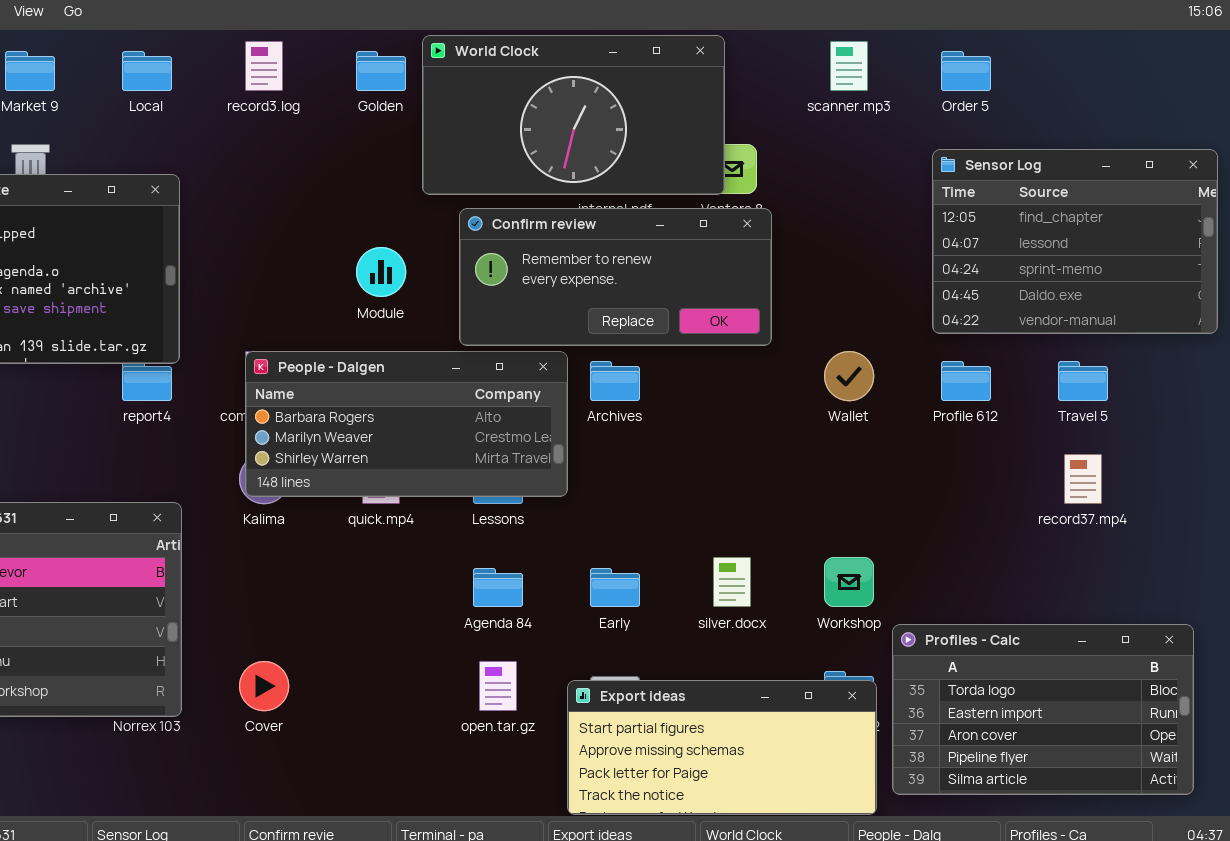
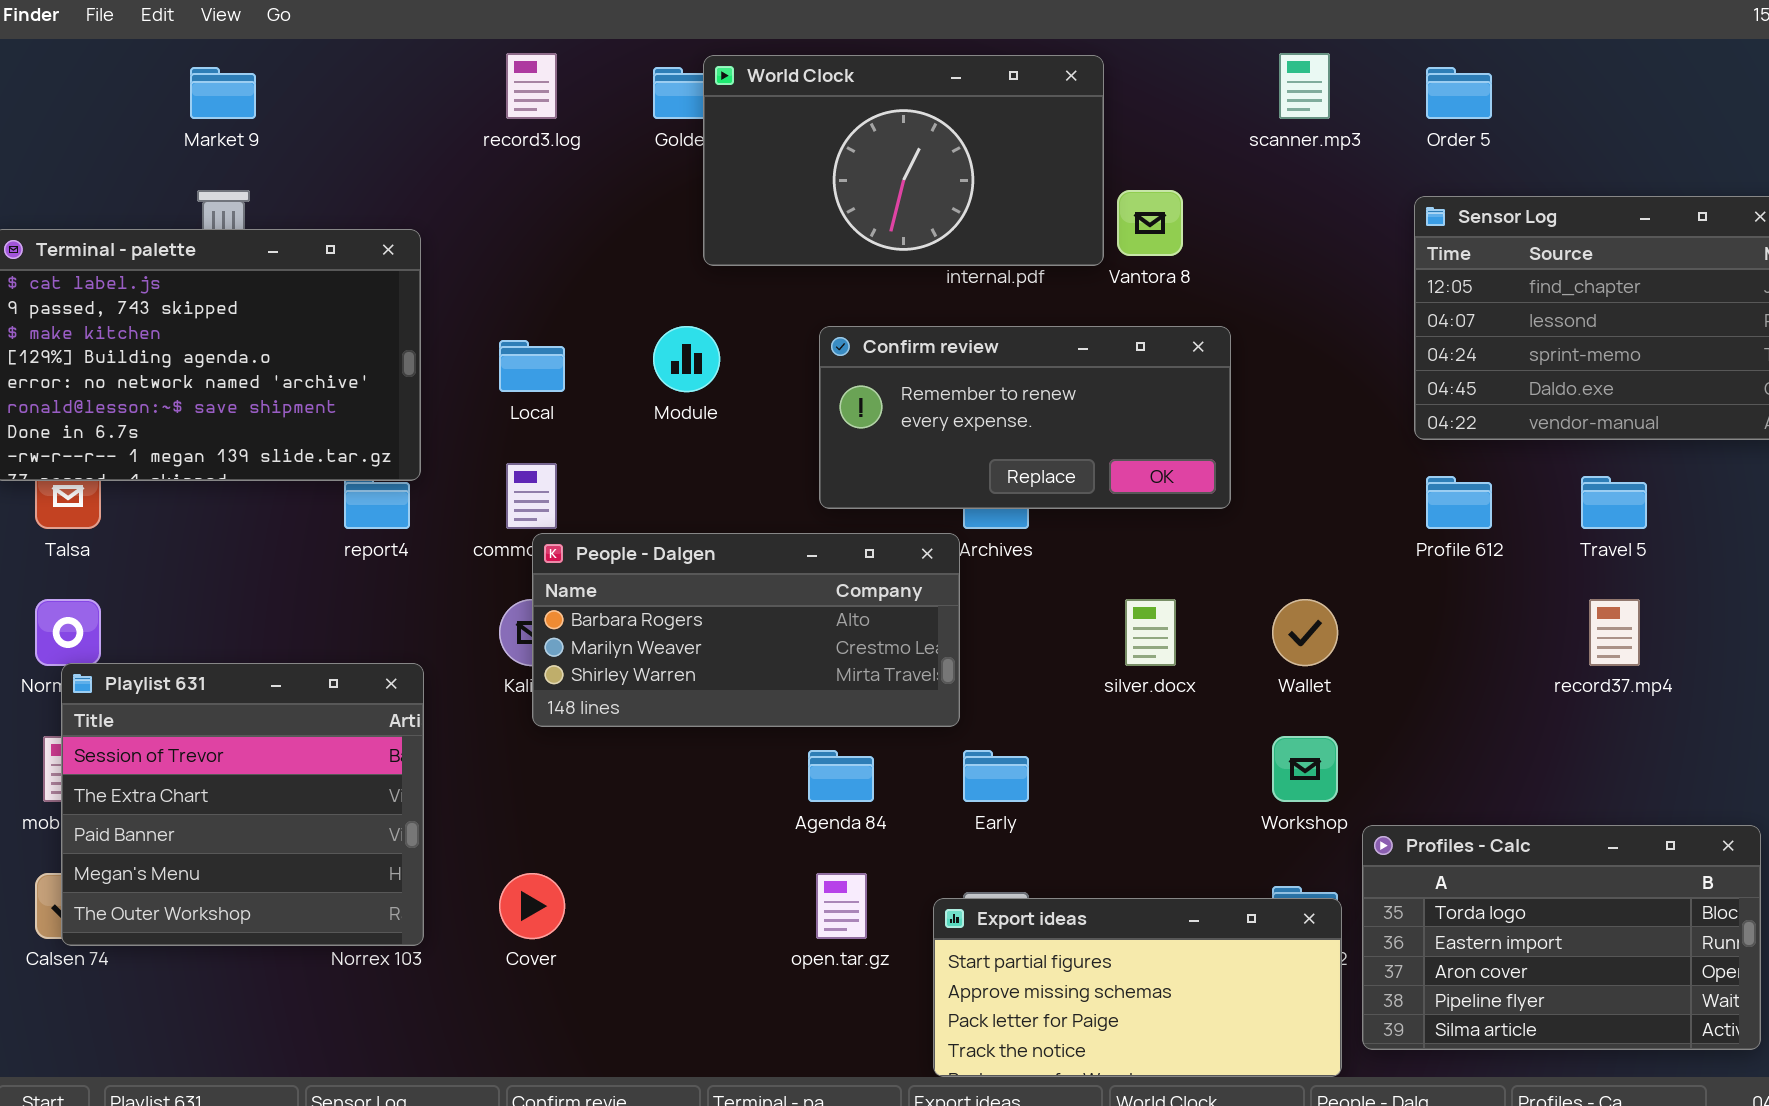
World Clock: [422,35,725,195] -> [703,55,1104,266], moved
Local: [122,51,172,91] -> [499,340,565,392], moved
Confirm review: [459,208,772,346] -> [819,326,1231,509], moved
People - Dalgen: [245,351,568,497] -> [532,533,960,727], moved
Wallet: [824,351,874,401] -> [1272,599,1338,666], moved
silver.docx: [713,557,751,607] -> [1125,599,1176,666], moved

